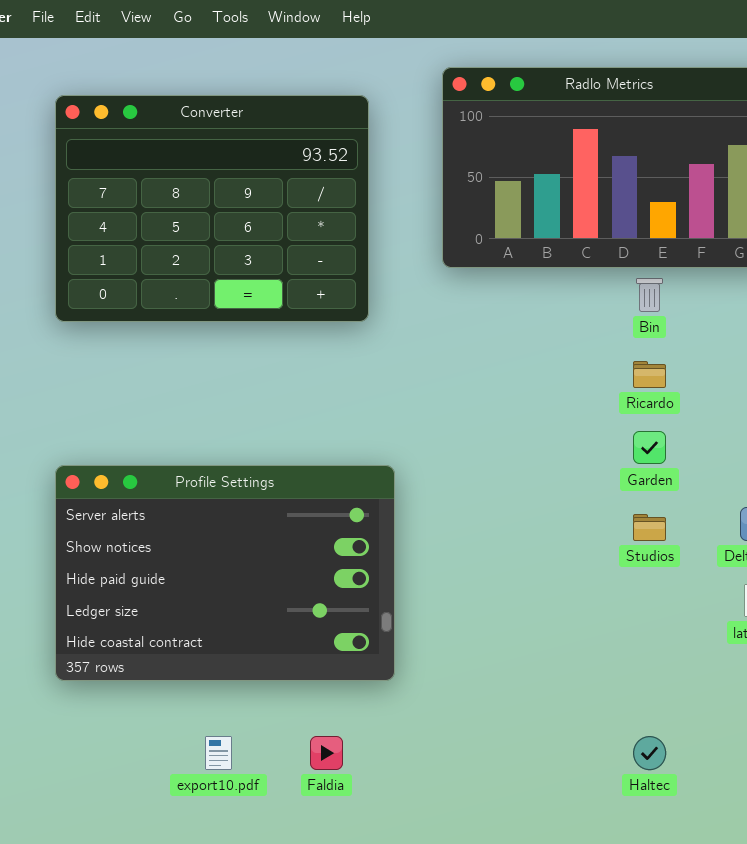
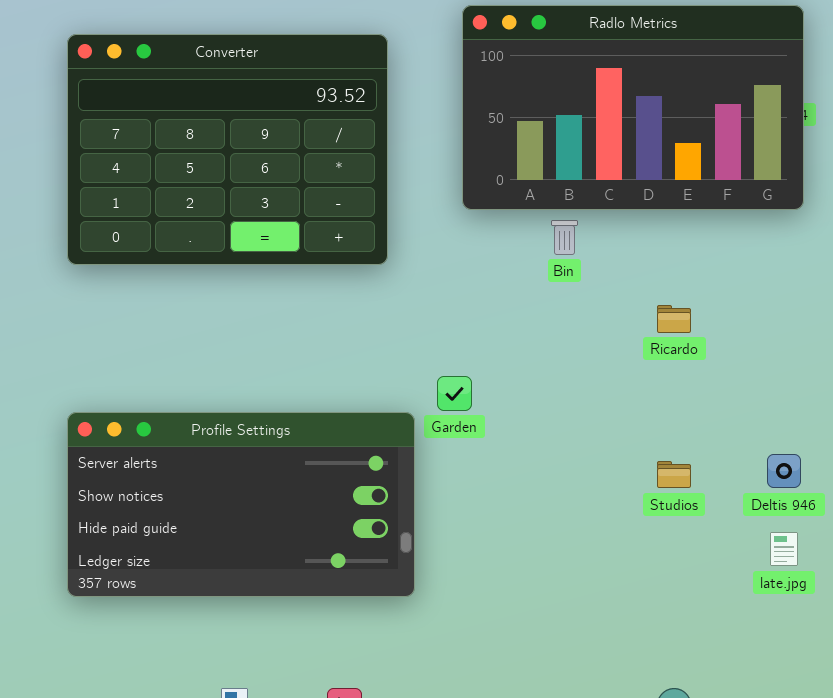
Bin: [636,278,663,312] -> [551,220,578,255], moved
Garden: [633,431,666,464] -> [437,376,472,411], moved
Profile Settings: [55,465,395,681] -> [67,412,415,597], resized

